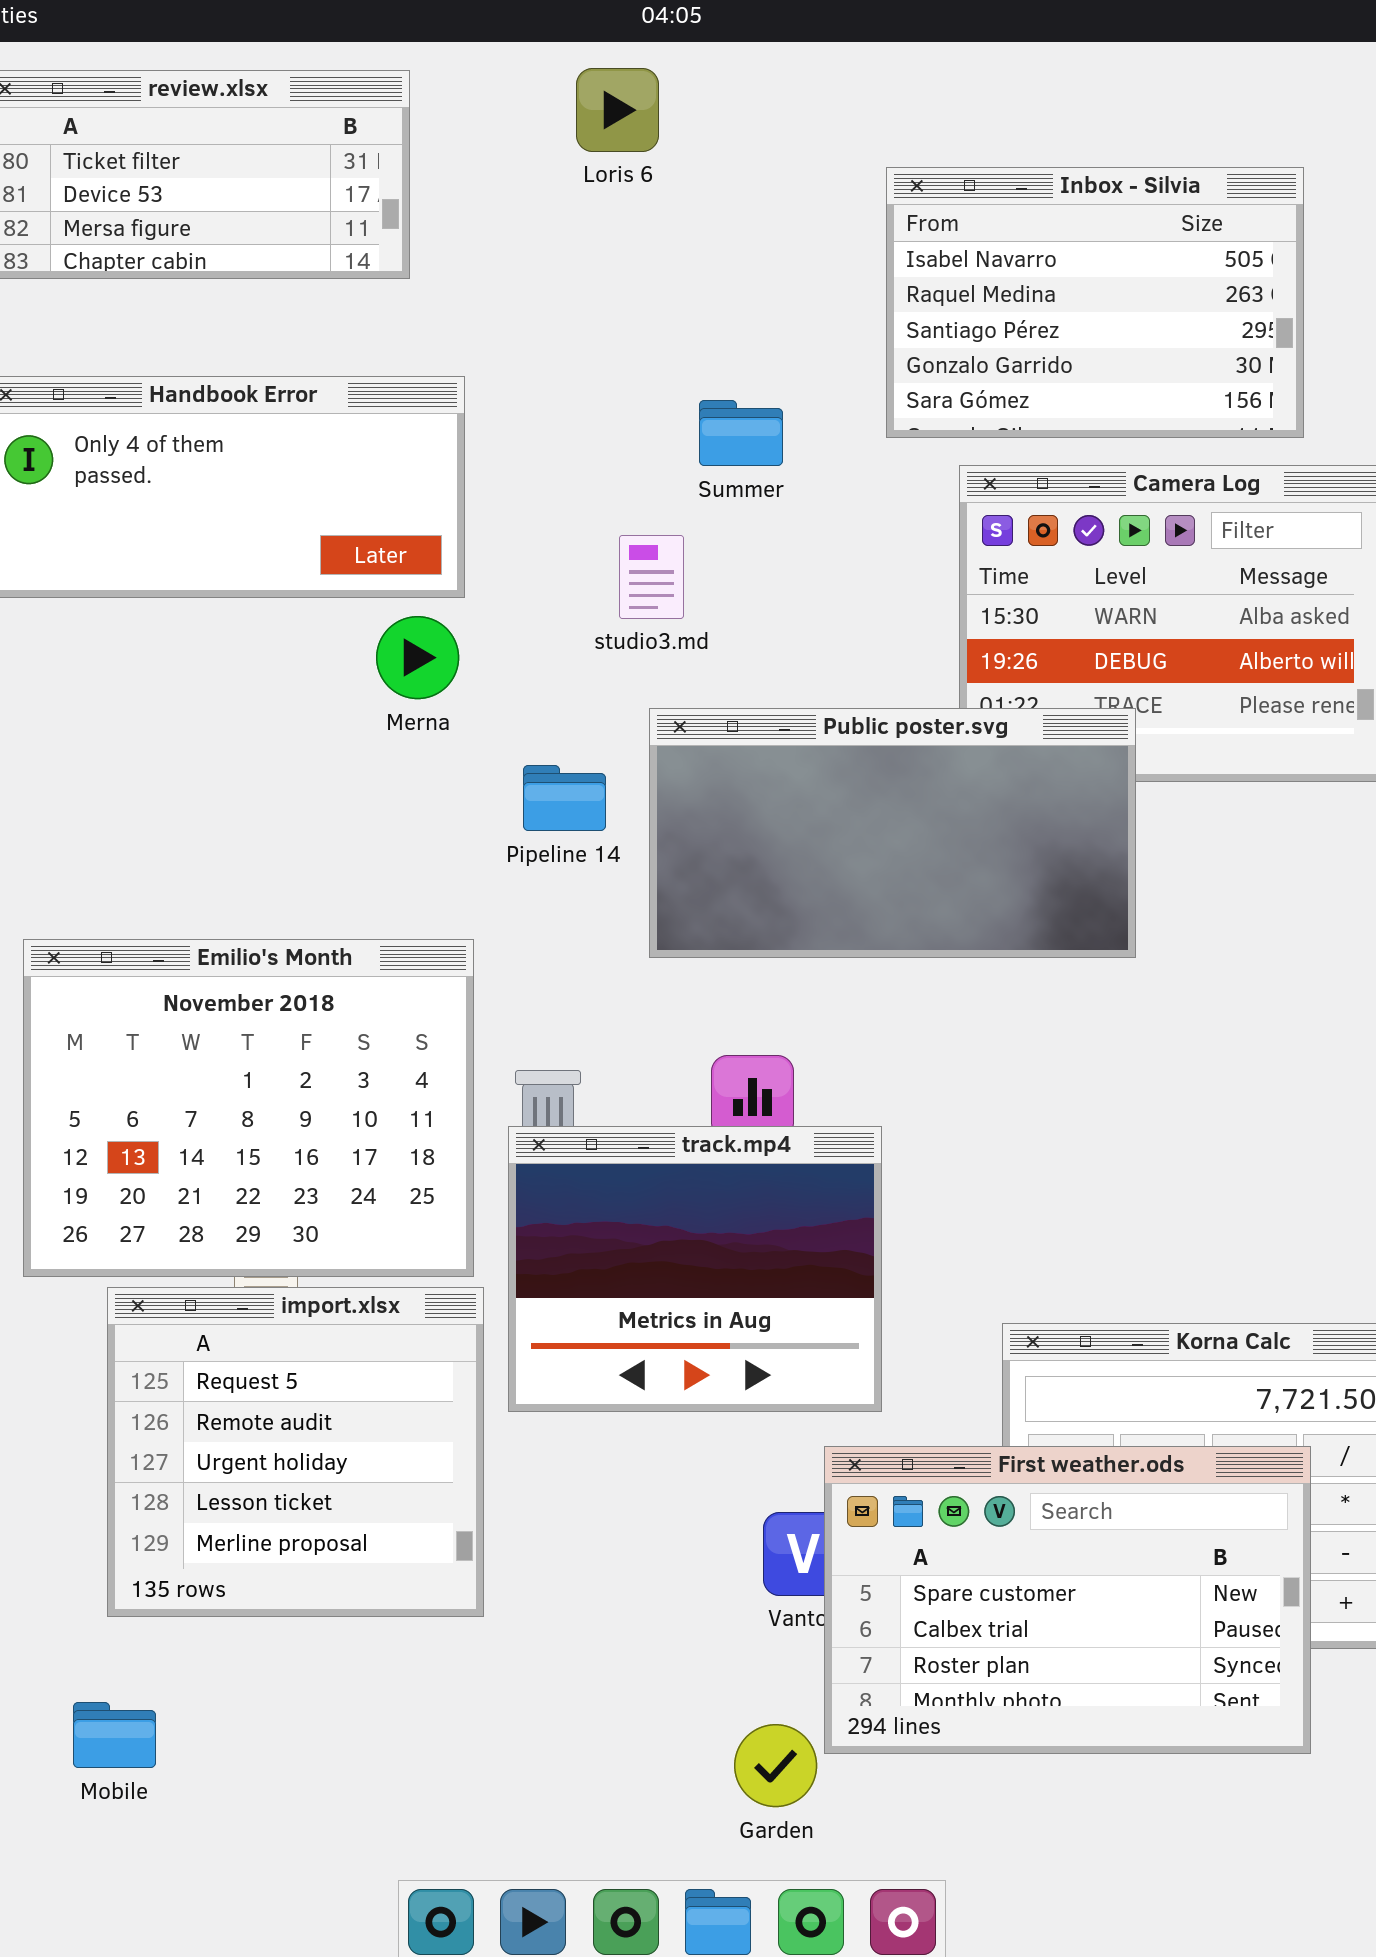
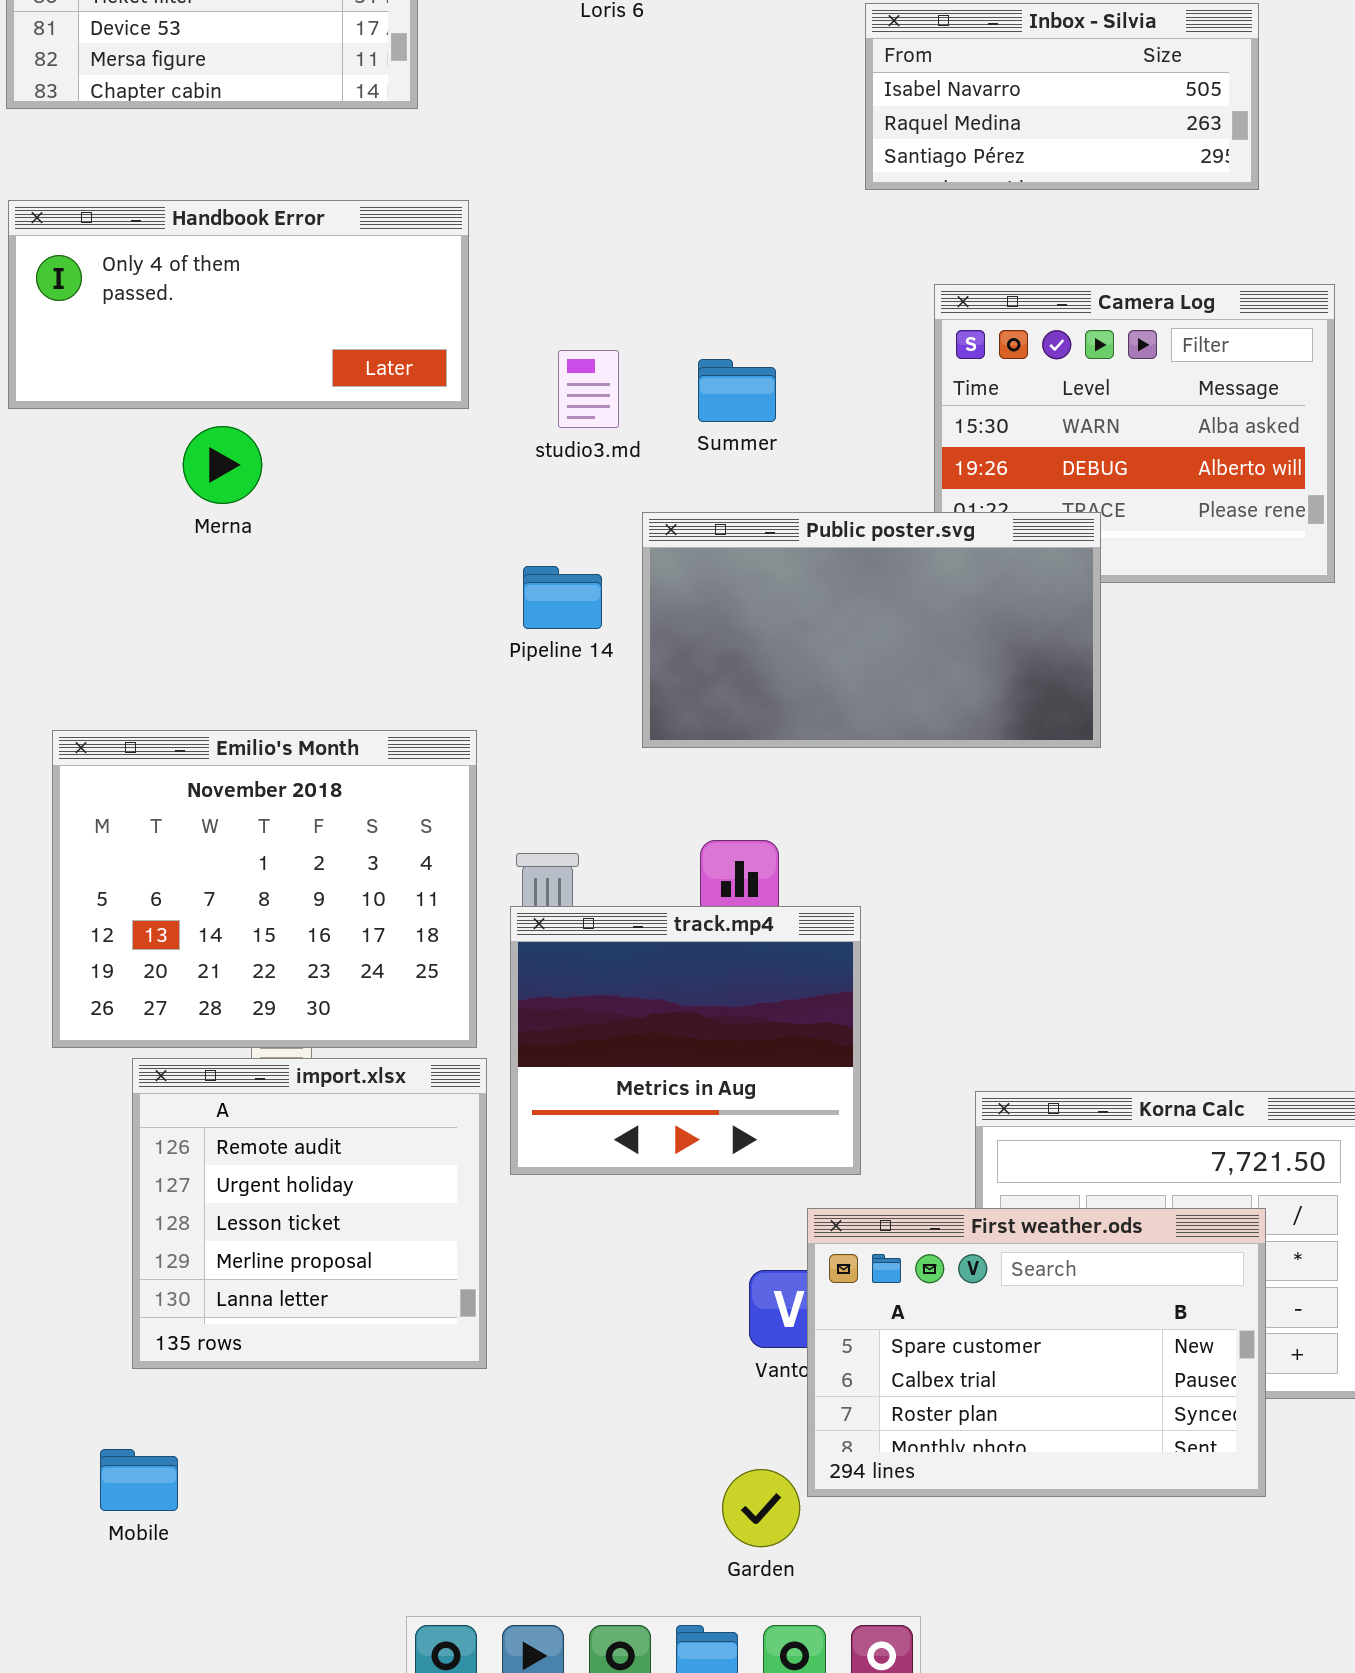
Inbox - Silvia: [886,167,1304,438] -> [865,3,1259,190], resized
Summer: [699,400,783,466] -> [698,359,776,422], moved
studio3.md: [619,535,684,619] -> [558,350,619,428], moved
Merna: [376,616,459,699] -> [183,426,262,504], moved
import.xlsx: [107,1287,484,1617] -> [132,1058,487,1369], scrolled down 1 row

